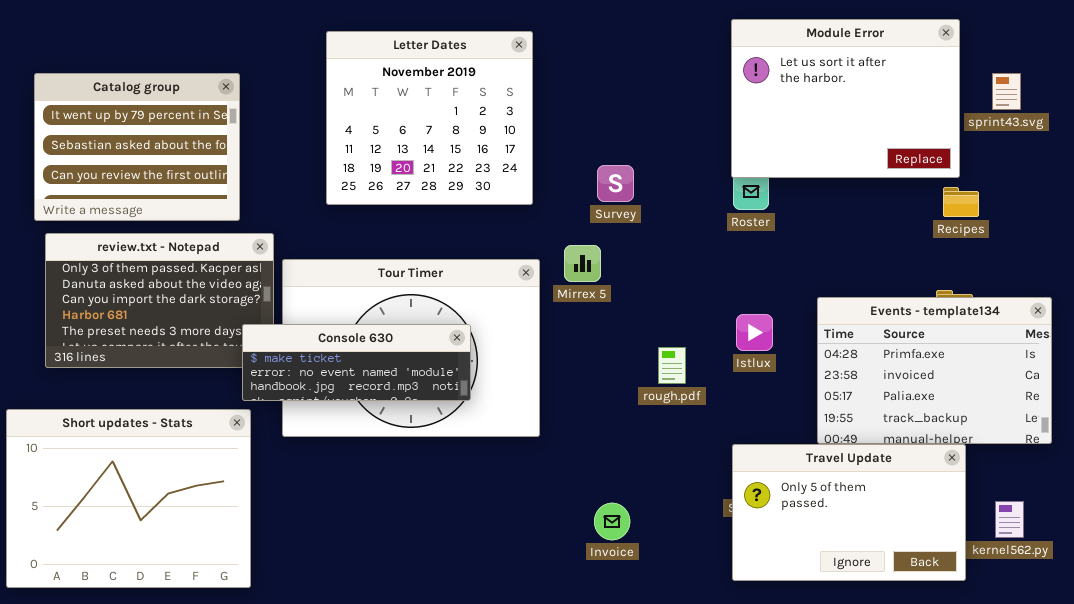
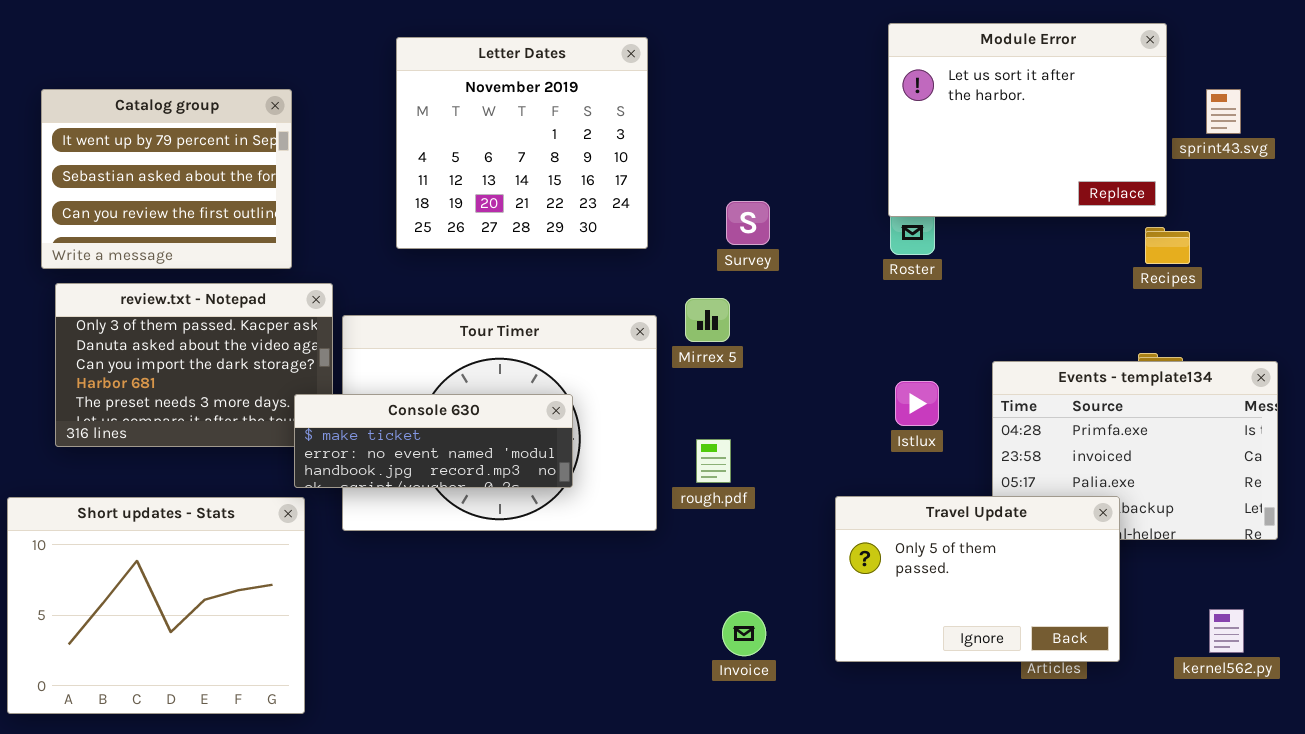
rough.pdf: [658,347,686,384] -> [696,439,731,483], moved
Travel Update: [732,444,966,581] -> [835,496,1120,662], moved

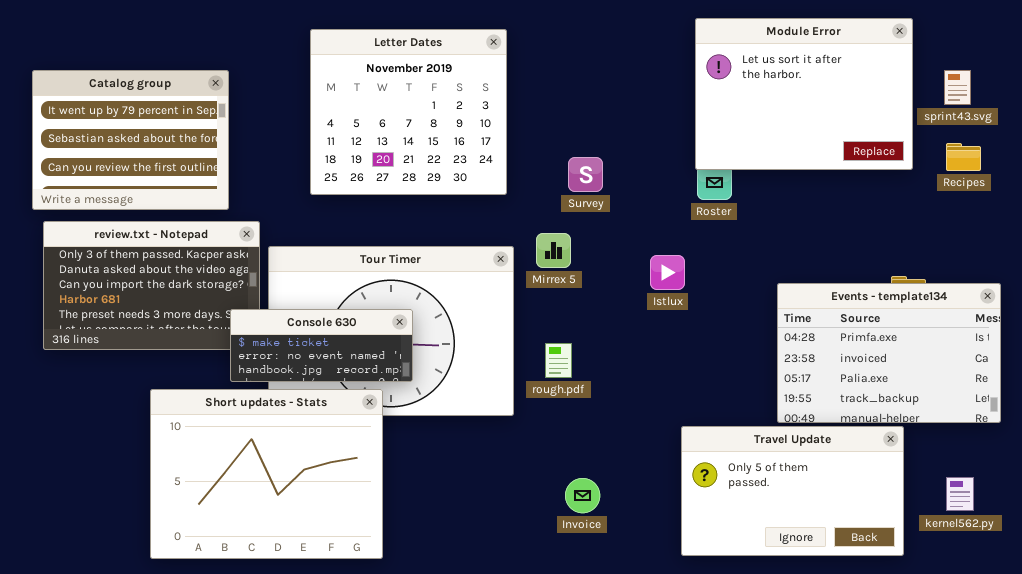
Recipes: [1145,227,1190,264] -> [946,143,981,171], moved
Istlux: [895,381,939,426] -> [650,255,685,290], moved
Console 630: [294,394,573,488] -> [230,309,413,382], resized
Travel Update: [835,496,1120,662] -> [681,426,904,556], moved
Short updates - Stats: [7,497,305,714] -> [150,389,383,559], moved

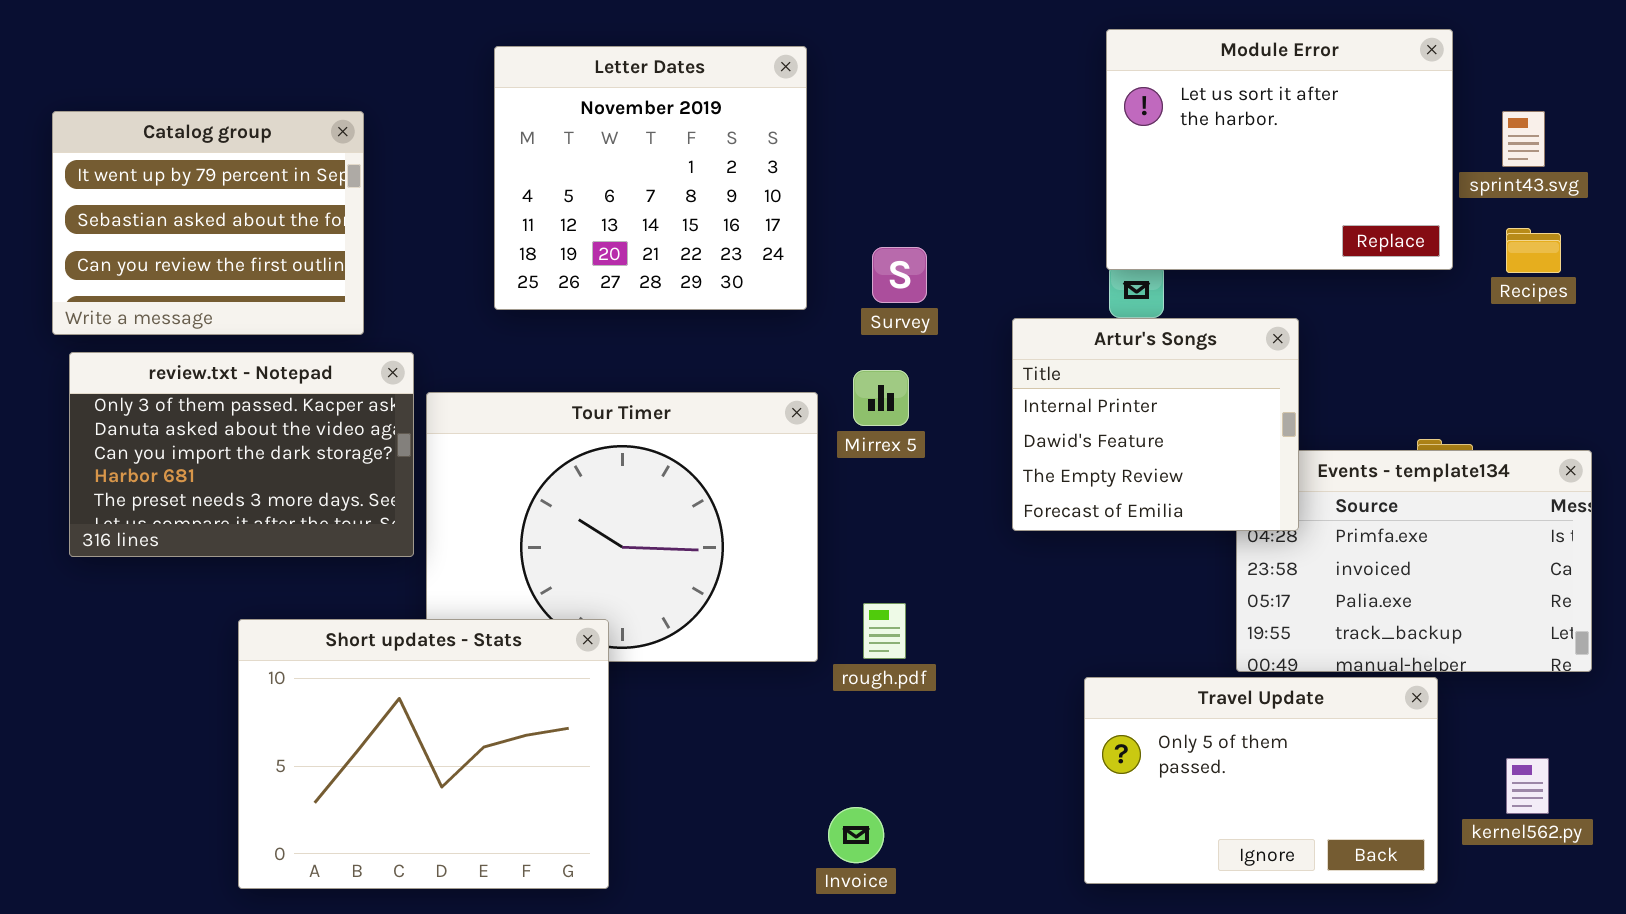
Survey: [568,157,603,192] -> [872,247,927,303], moved
Artur's Songs: none -> [1012,318,1299,531], opened
Console 630: [230,309,413,382] -> none, closed
rough.pdf: [545,343,572,378] -> [863,603,906,659], moved
Invoice: [565,478,600,513] -> [828,807,884,863], moved

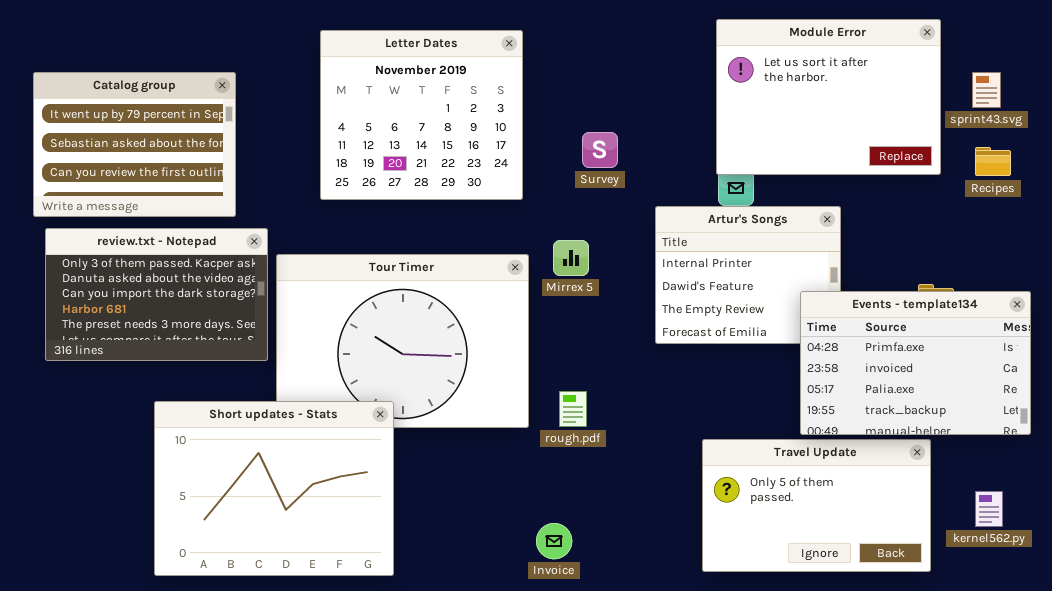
Survey: [872,247,927,303] -> [582,132,618,168], moved
Events - template134: [1236,450,1592,672] -> [800,291,1031,435], raised

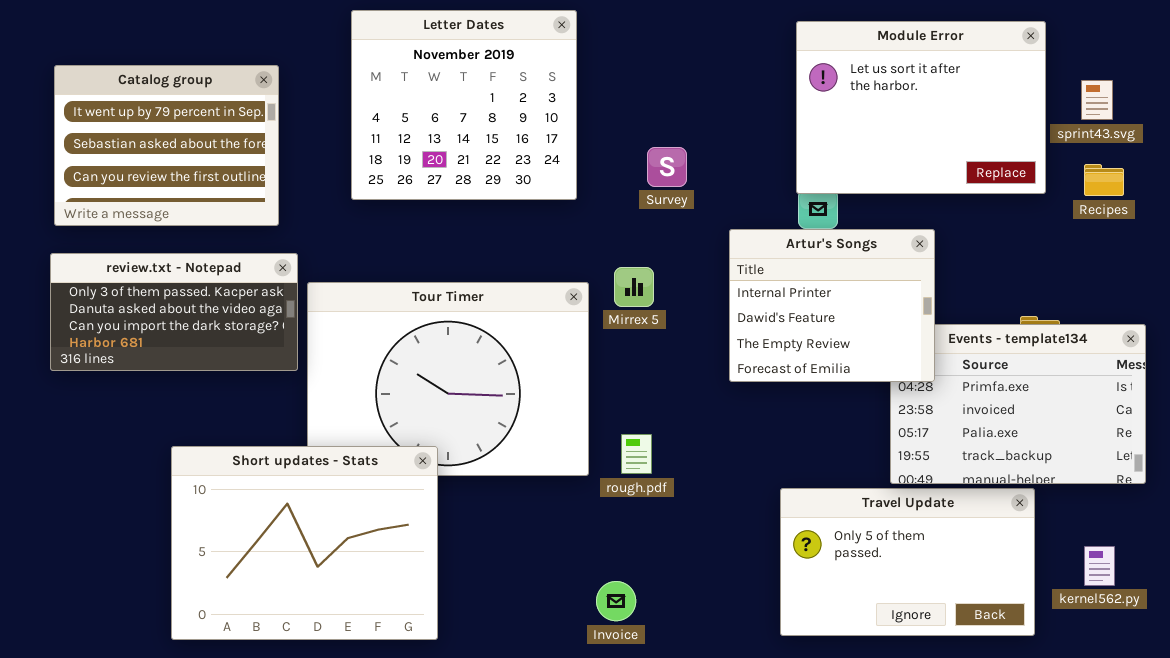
Letter Dates: [320,30,523,200] -> [351,10,577,200], moved
Catalog group: [33,72,236,217] -> [54,65,279,226], moved
Artur's Songs: [655,206,841,344] -> [729,229,935,382], raised
review.txt - Notepad: [45,228,268,361] -> [50,253,298,371], resized

